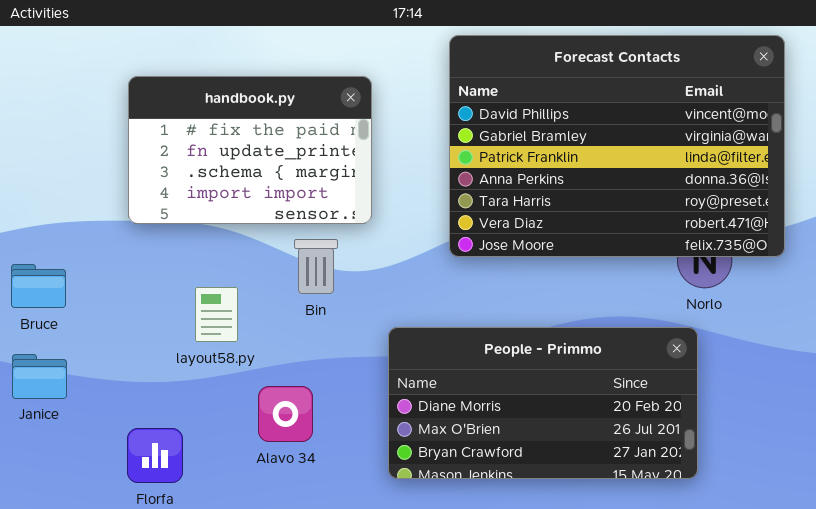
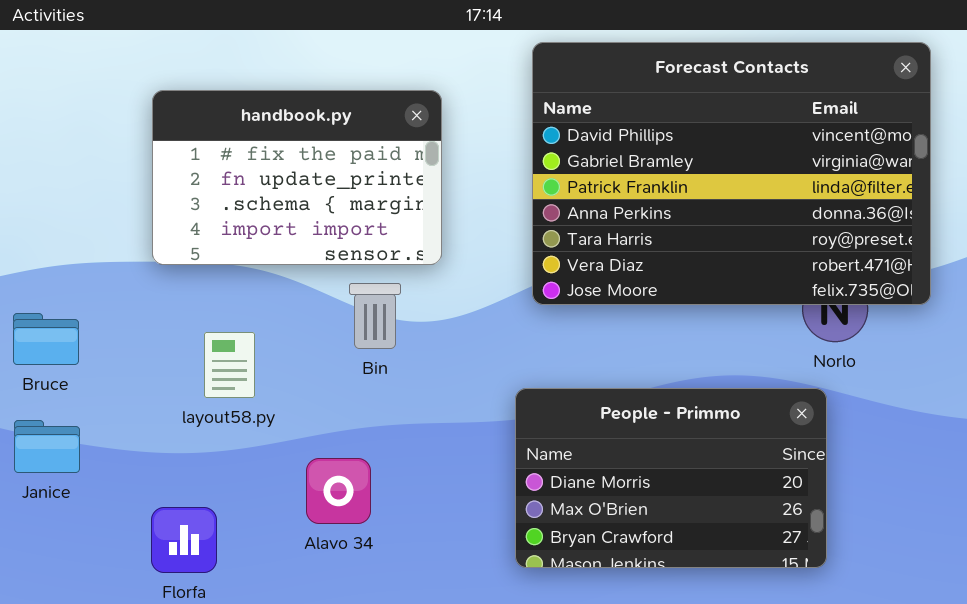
layout58.py: [195,287,238,342] -> [204,332,255,398], moved
People - Primmo: [388,327,698,479] -> [515,388,827,568], resized

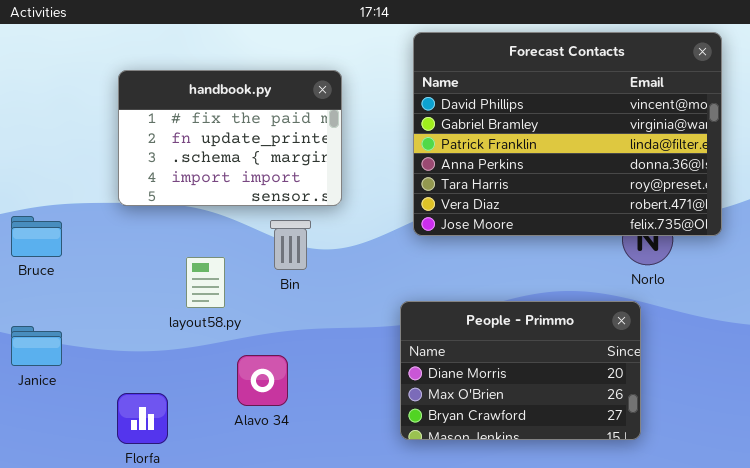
Bruce: [13,313,79,365] -> [11,216,62,257], moved
layout58.py: [204,332,255,398] -> [186,257,225,308], moved

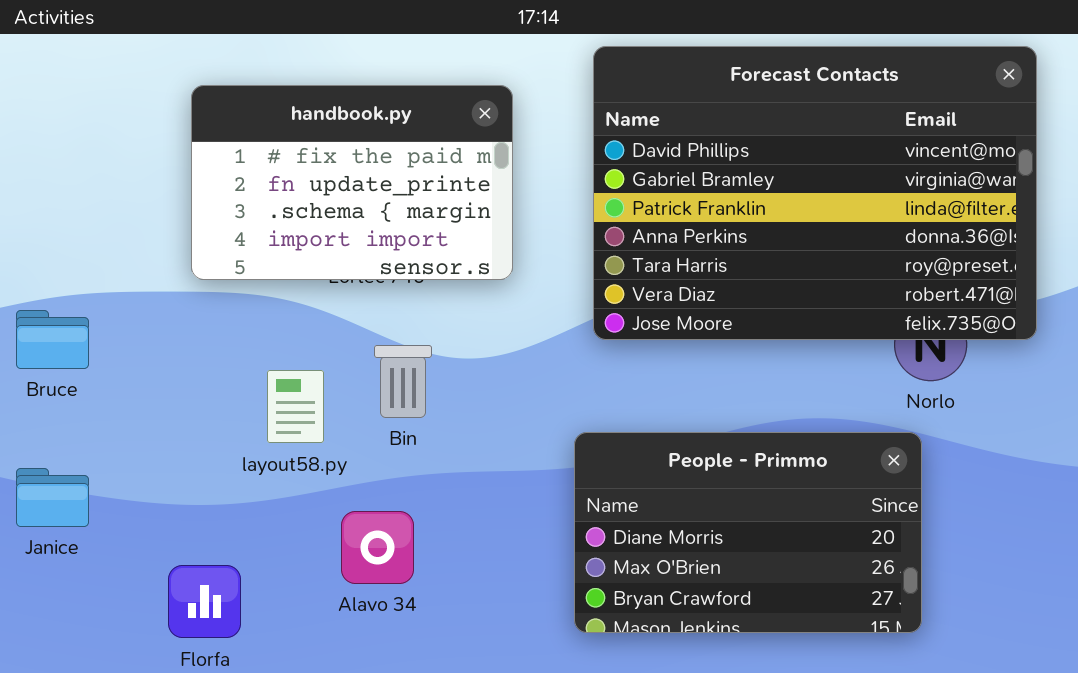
handbook.py: [118,70,342,206] -> [191,85,513,280], moved
Bin: [270,220,311,270] -> [374,345,432,418], moved

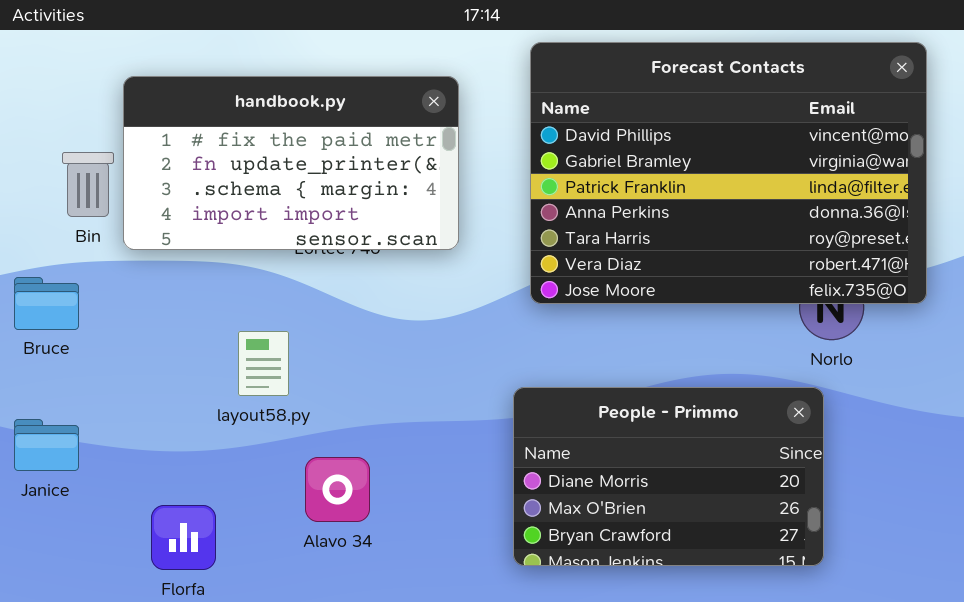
handbook.py: [191,85,513,280] -> [123,76,459,250], resized
Bin: [374,345,432,418] -> [62,152,114,217], moved

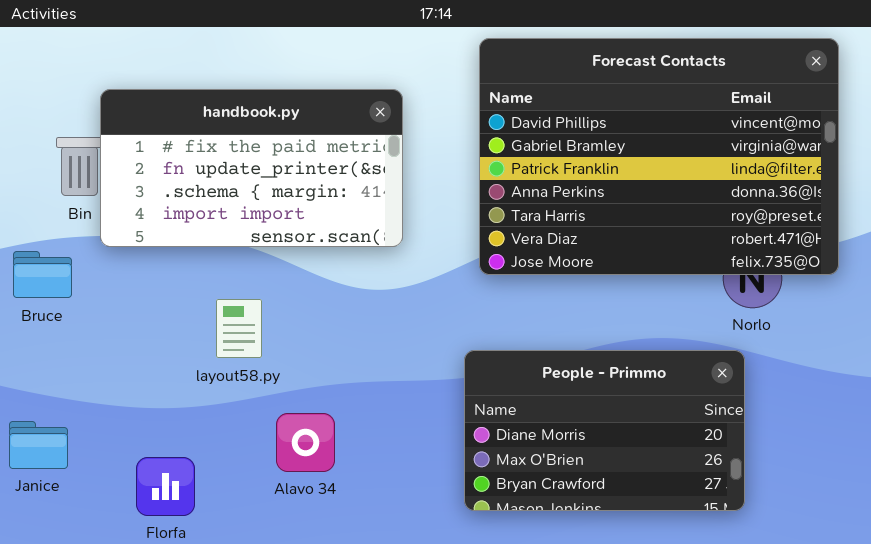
handbook.py: [123,76,459,250] -> [100,89,403,247], moved
Janice: [14,419,79,471] -> [9,421,68,469], moved

